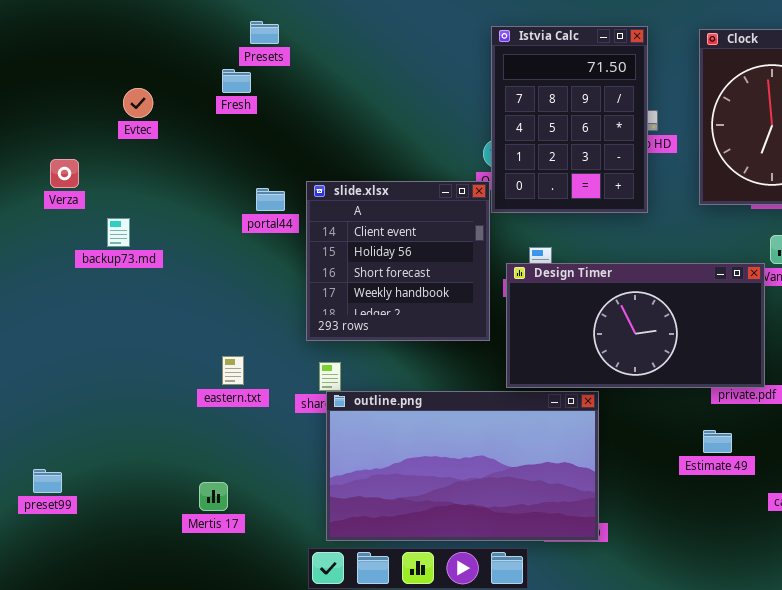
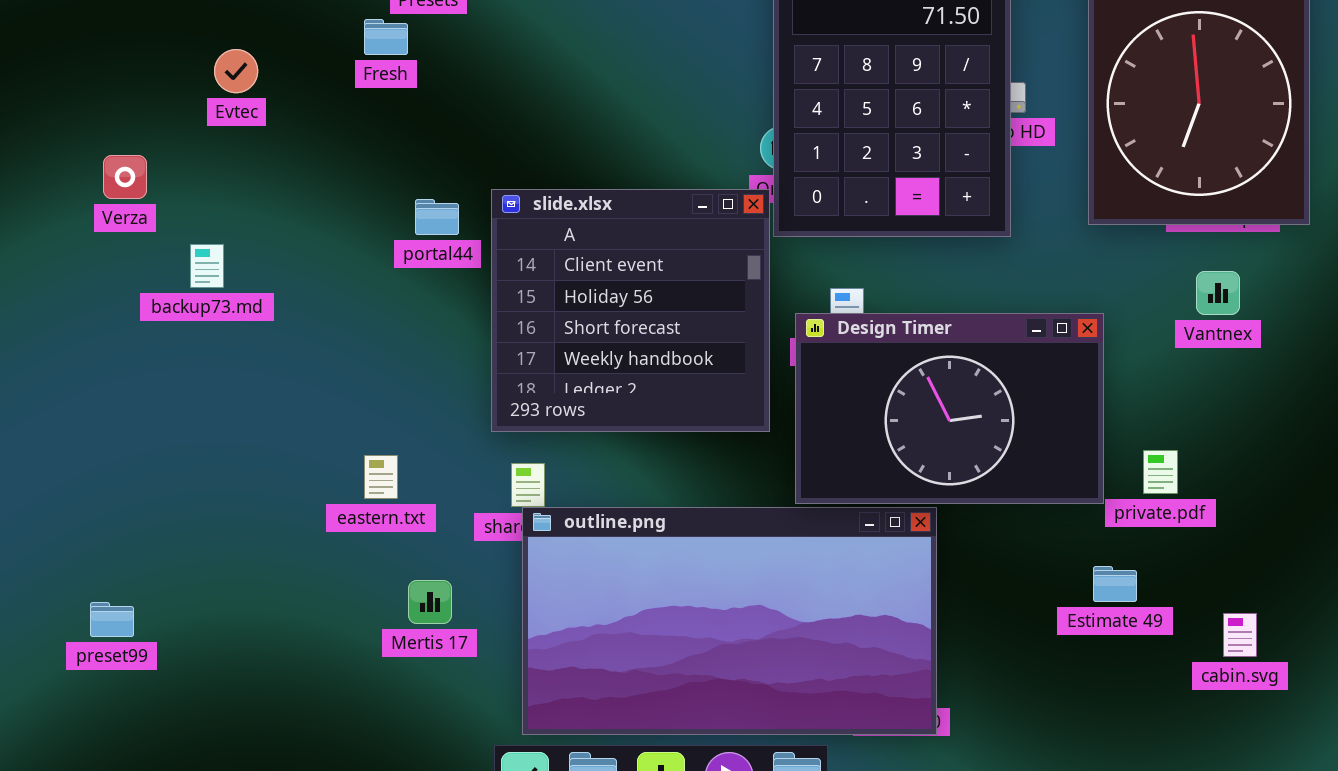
Design Timer: [506,263,765,388] -> [795,313,1104,504], resized
preset99: [33,469,62,493] -> [90,602,134,637], moved
Mertis 17: [199,482,228,511] -> [408,580,452,624], moved

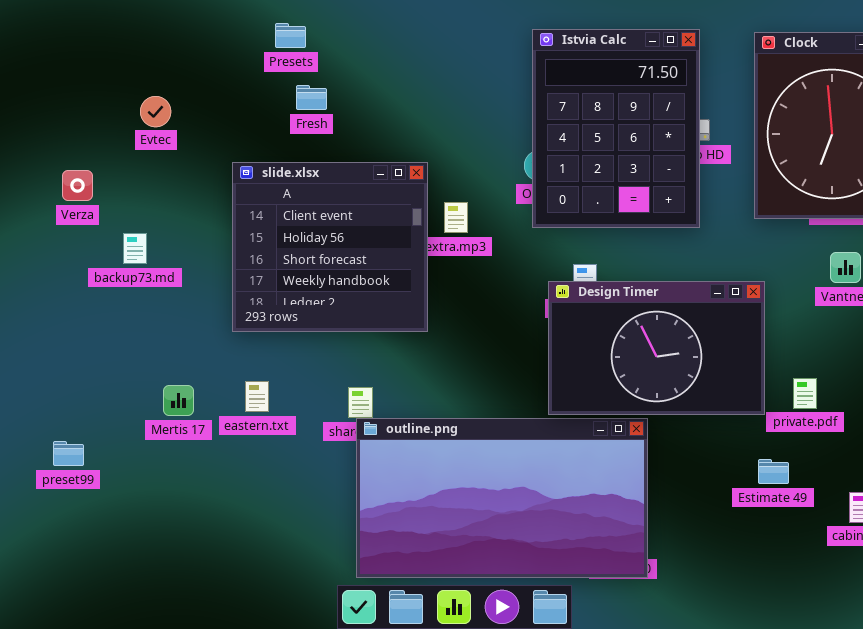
Fresh: [364,19,408,55] -> [296,85,327,110], moved
slide.xlsx: [491,189,770,432] -> [232,162,428,332], moved
Mertis 17: [408,580,452,624] -> [163,385,194,416], moved
preset99: [90,602,134,637] -> [53,441,84,466], moved

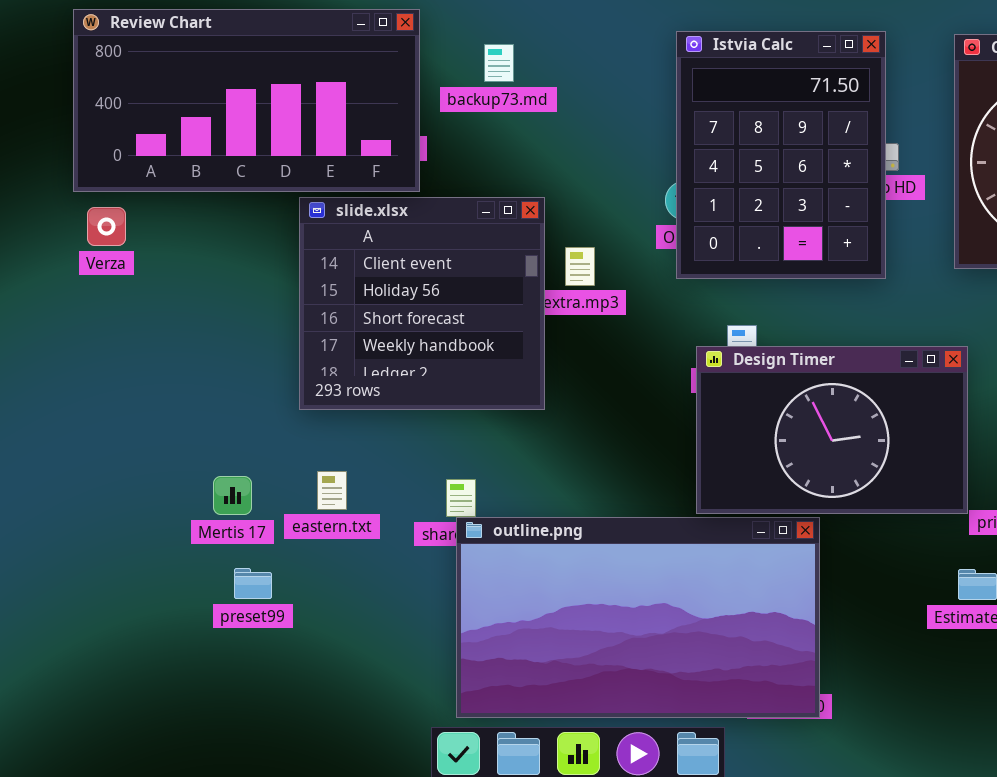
Review Chart: none -> [73,9,420,192], opened
backup73.md: [123,233,147,264] -> [484,44,514,82], moved
preset99: [53,441,84,466] -> [234,568,272,599], moved

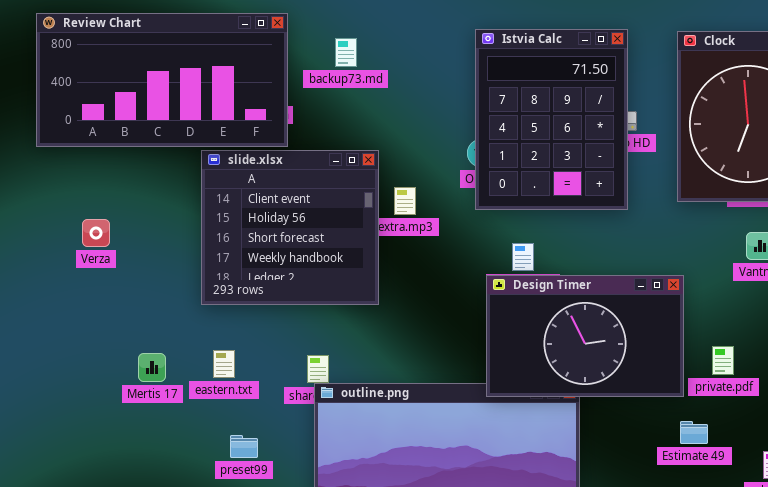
Verza: [87,207,126,246] -> [82,219,110,247], moved
Design Timer: [696,346,968,514] -> [486,275,684,397], moved
preset99: [234,568,272,599] -> [230,435,258,458], moved

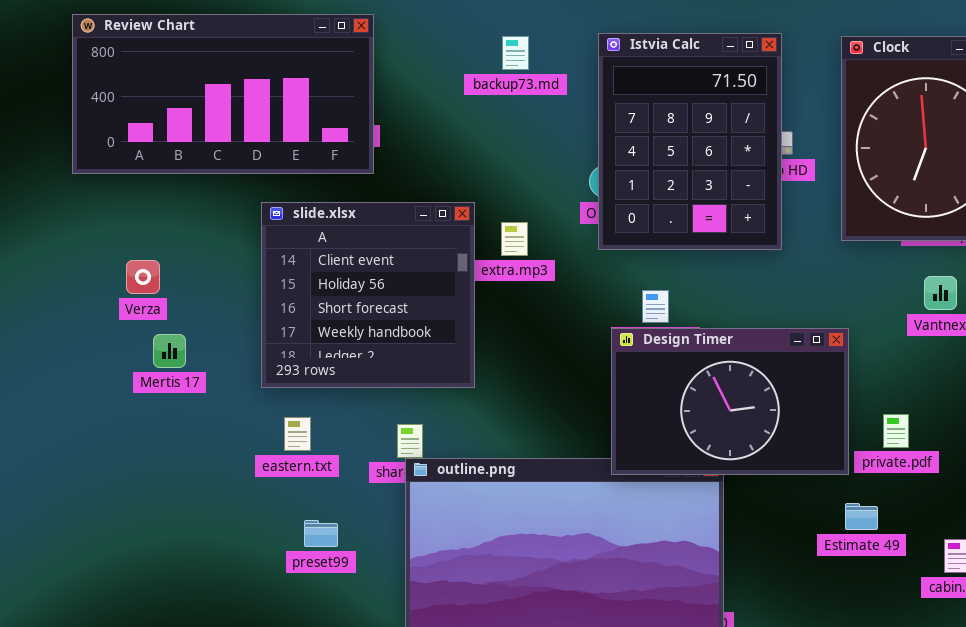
backup73.md: [335,38,357,67] -> [502,36,529,70], moved
slide.xlsx: [201,150,379,305] -> [261,202,475,388], moved
Mertis 17: [138,353,166,382] -> [153,334,186,368], moved

